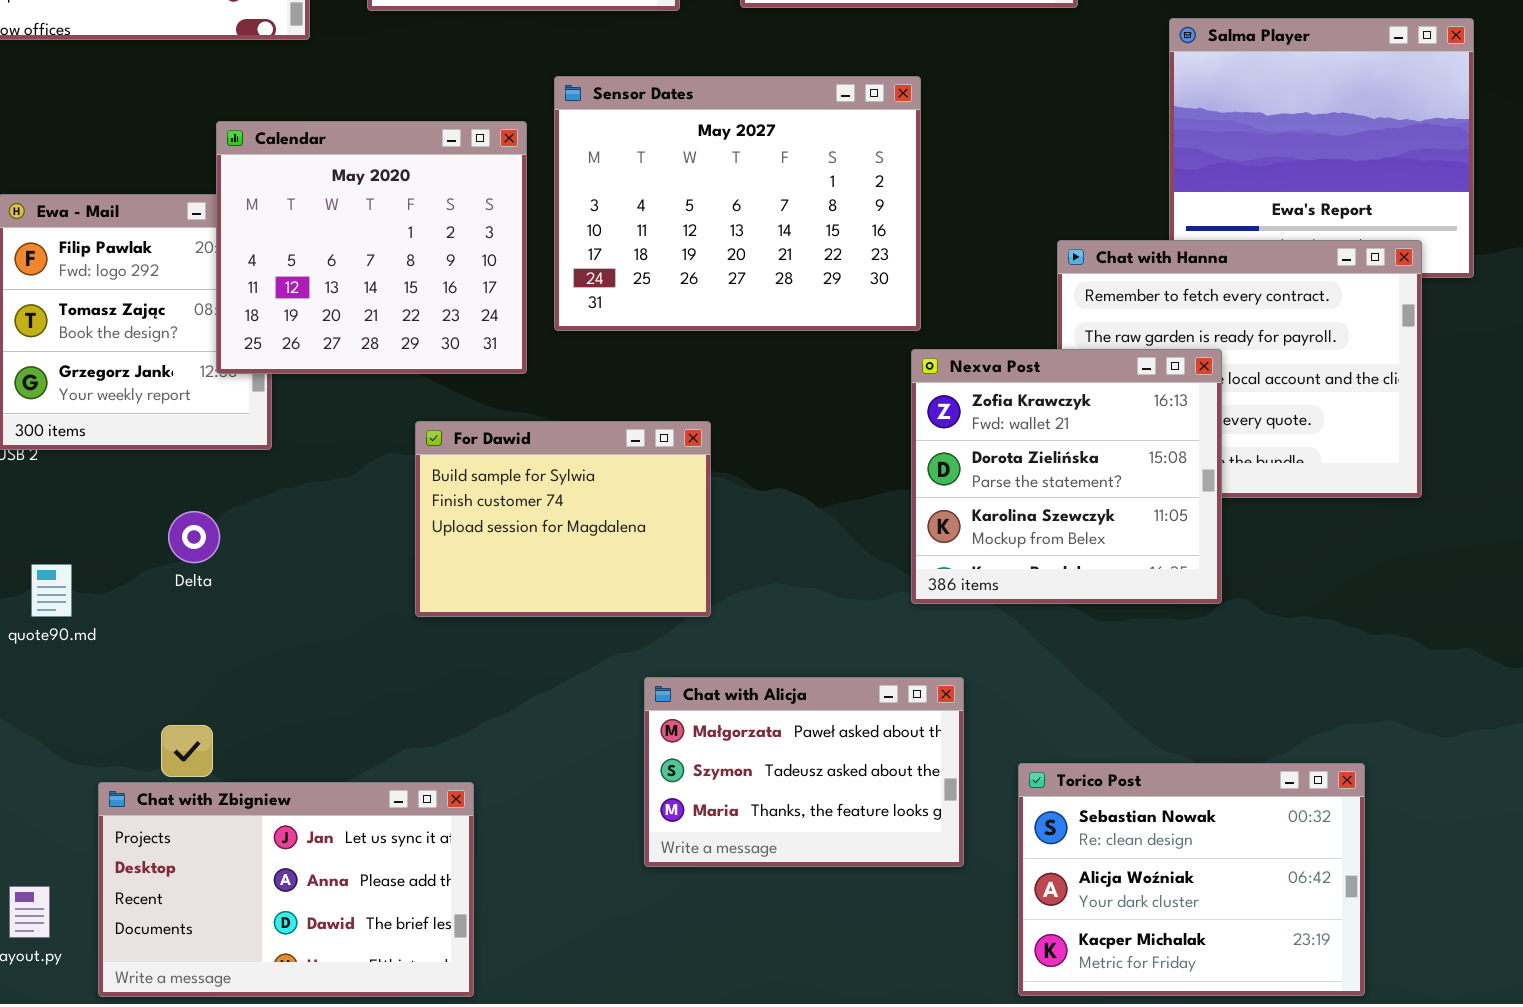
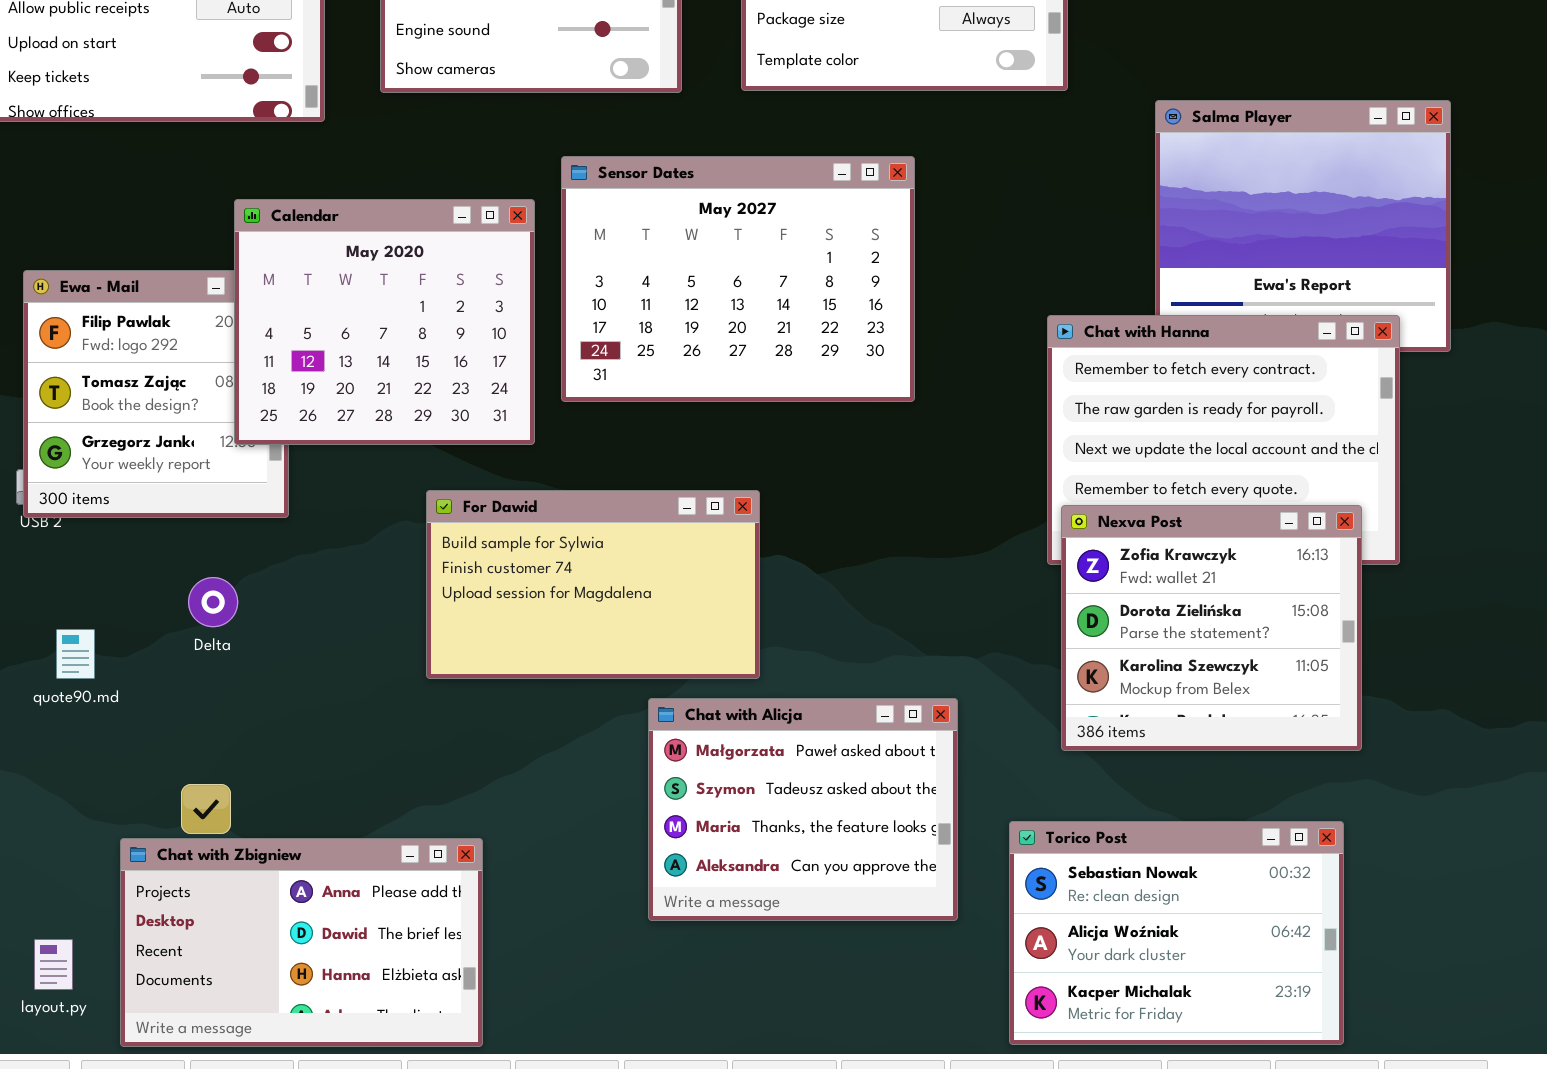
Nexva Post: [911,349,1222,604] -> [1061,505,1362,751], moved
For Dawid: [415,421,711,617] -> [426,490,760,679], resized
Chat with Alicja: [644,677,964,867] -> [648,698,958,921], resized
Chat with Zbigniew: [98,782,474,997] -> [120,838,483,1047], scrolled down 1 row

